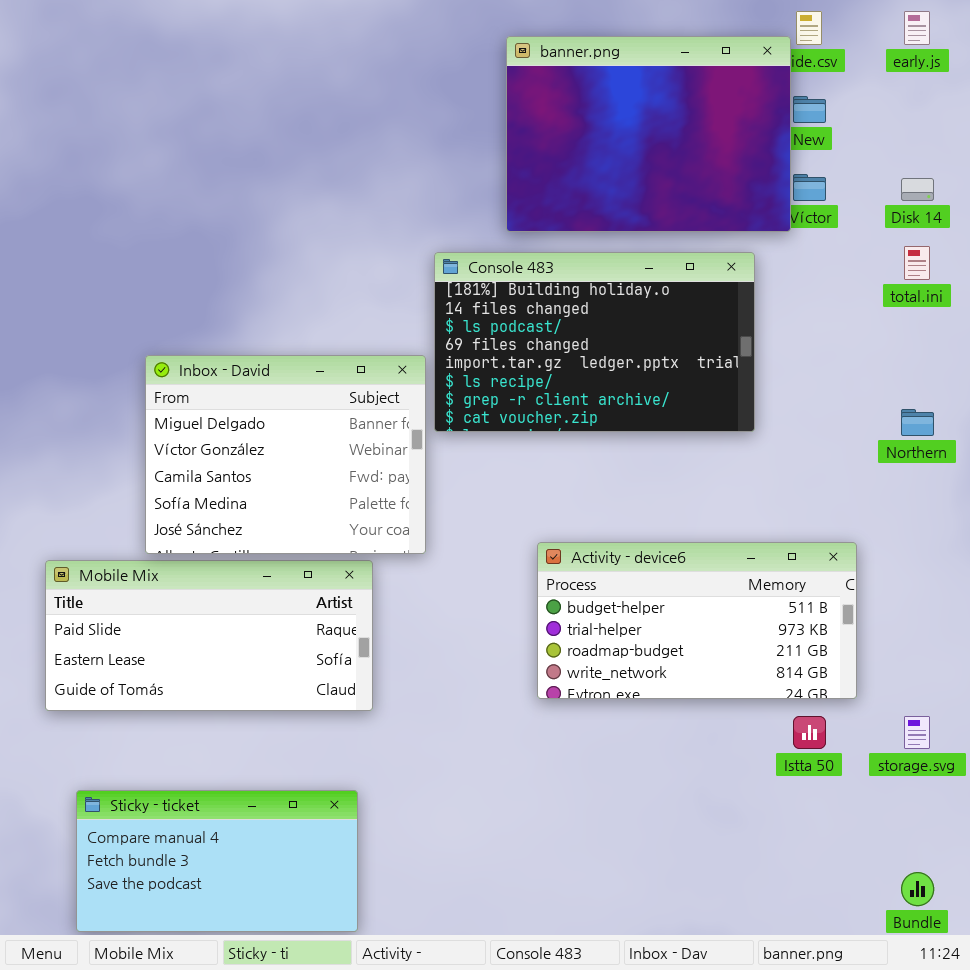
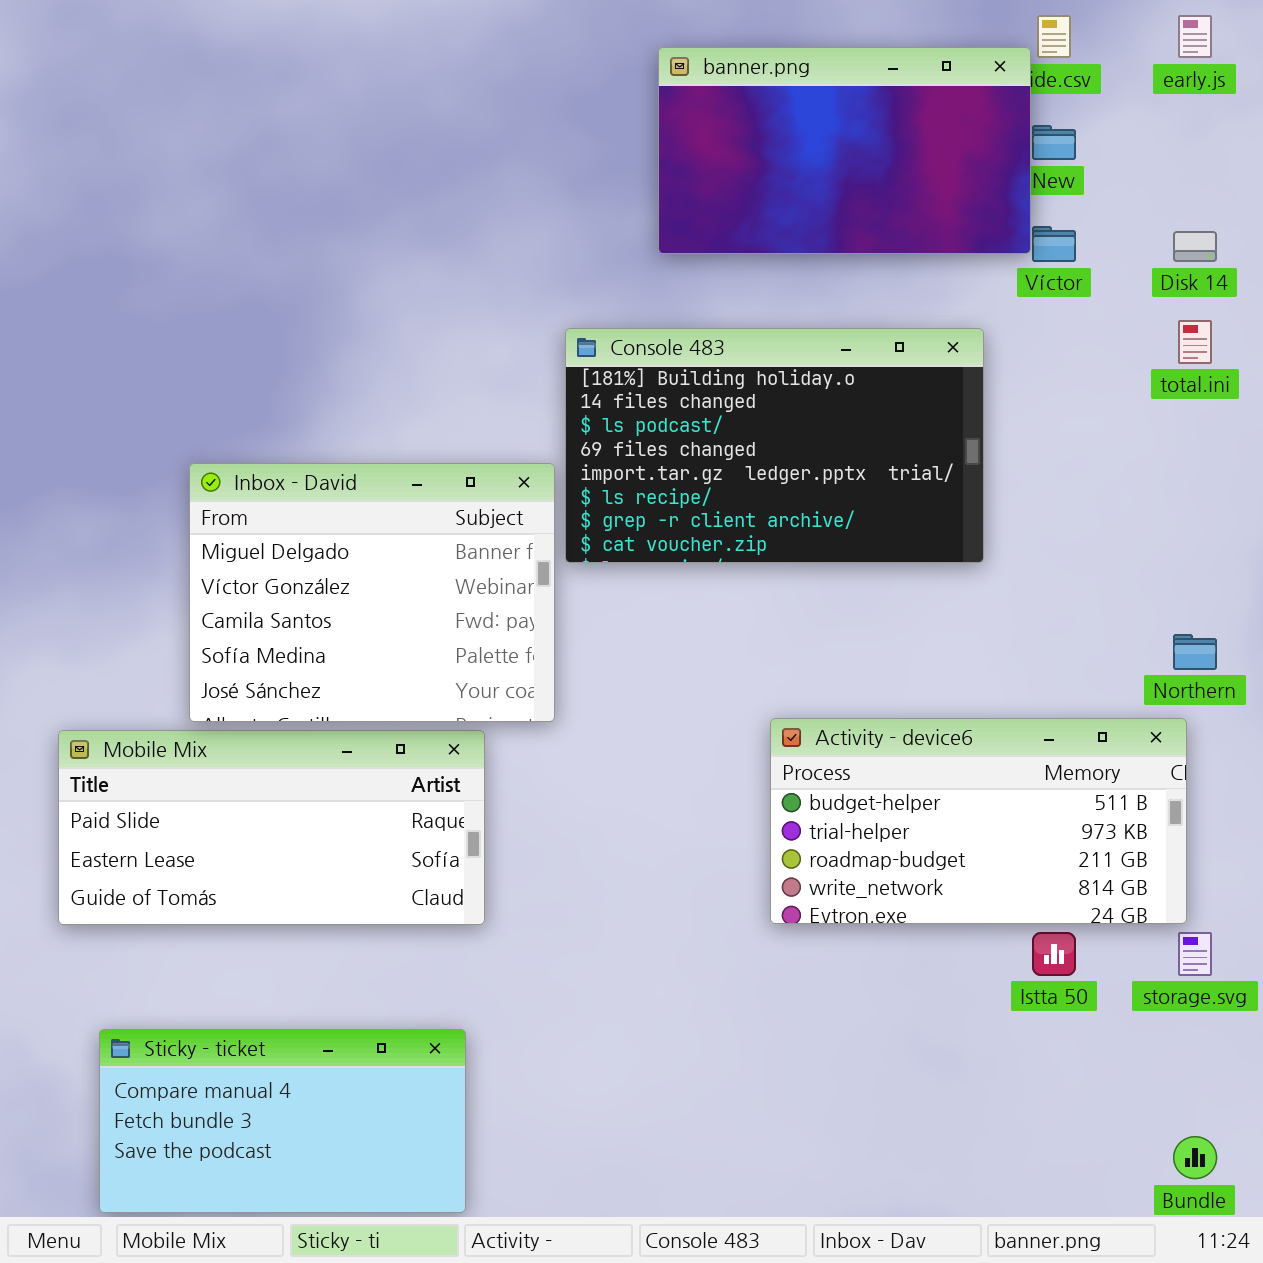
banner.png: [506,36,791,232] -> [658,47,1031,254], resized
Northern: [901,409,934,436] -> [1173,634,1217,670], moved
Activity - device6: [537,542,857,699] -> [770,718,1187,924], moved

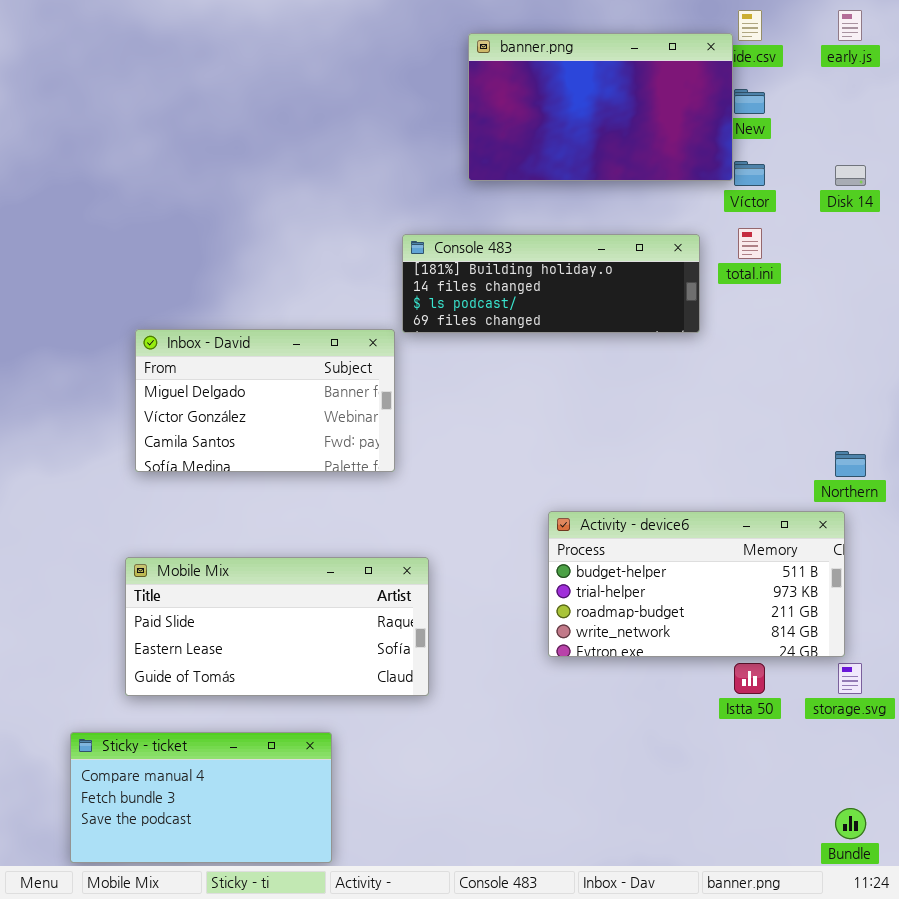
total.ini: [1178,320,1212,364] -> [738,228,762,259], moved
Console 483: [565,328,984,563] -> [402,234,700,333], resized
Inbox - David: [189,463,555,722] -> [135,329,395,472], resized
Mobile Mix: [58,730,485,925] -> [125,557,429,696], moved

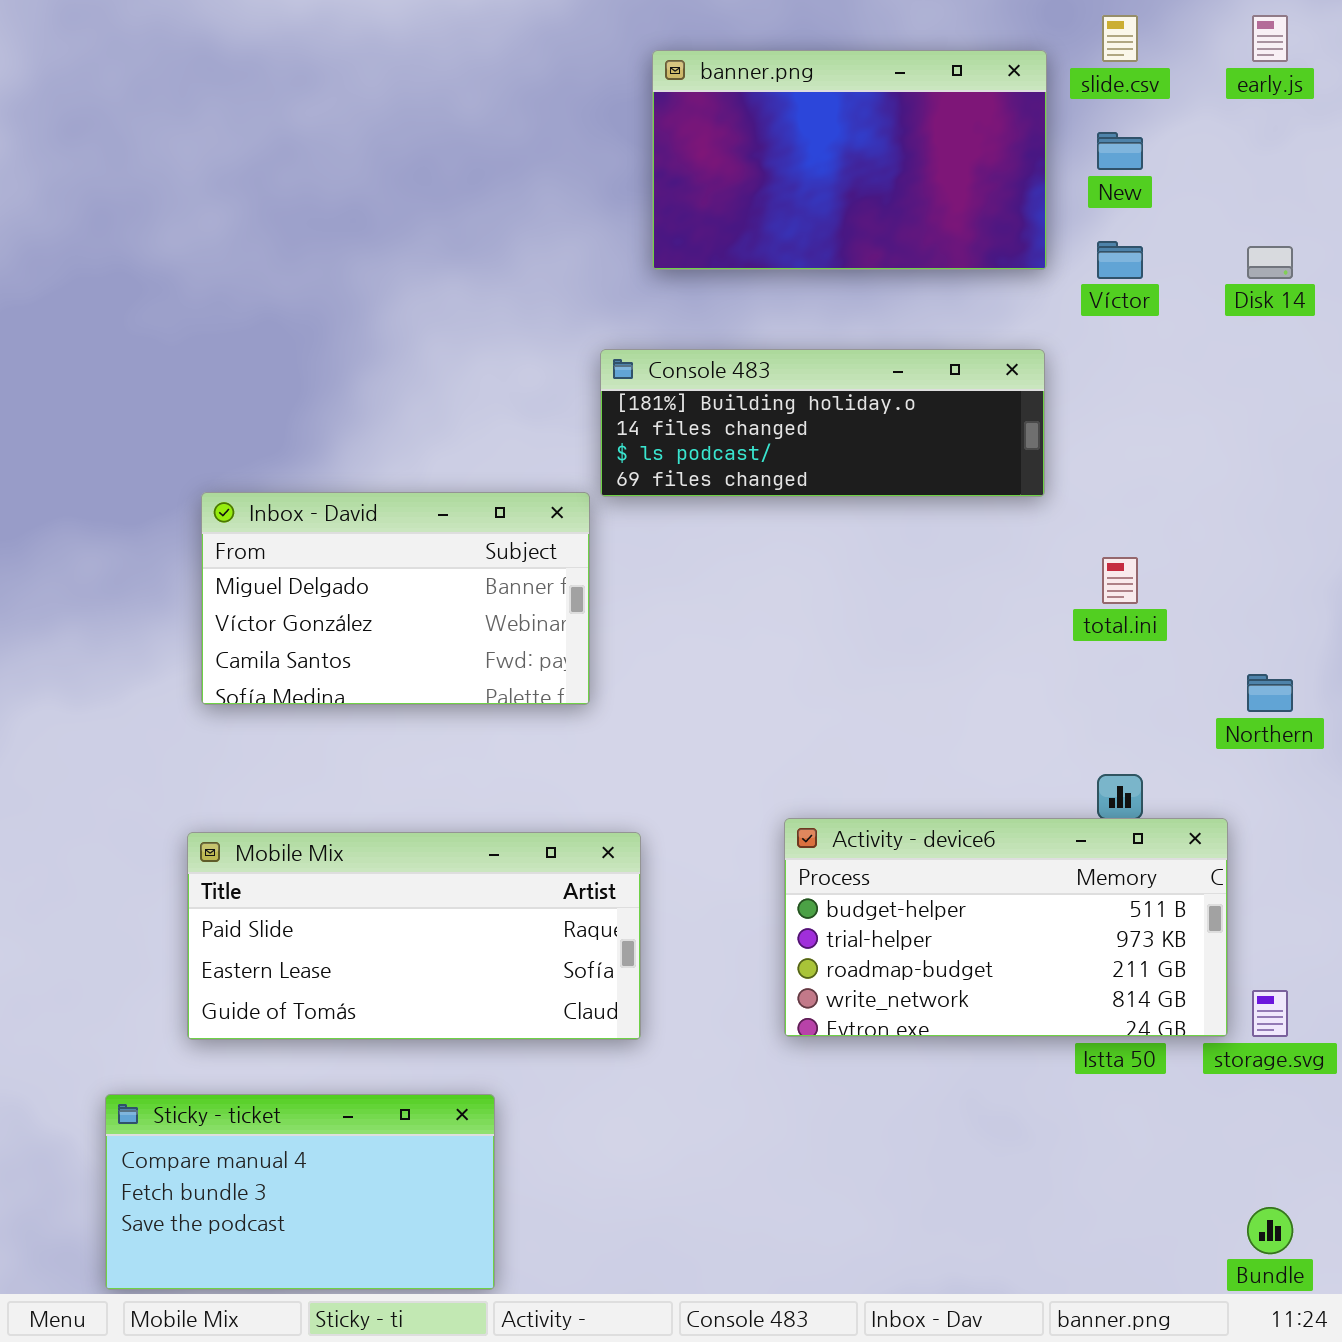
banner.png: [468,33,733,181] -> [652,50,1047,270], moved
total.ini: [738,228,762,259] -> [1102,557,1138,604], moved
Activity - device6: [548,511,845,657] -> [784,818,1228,1037], moved

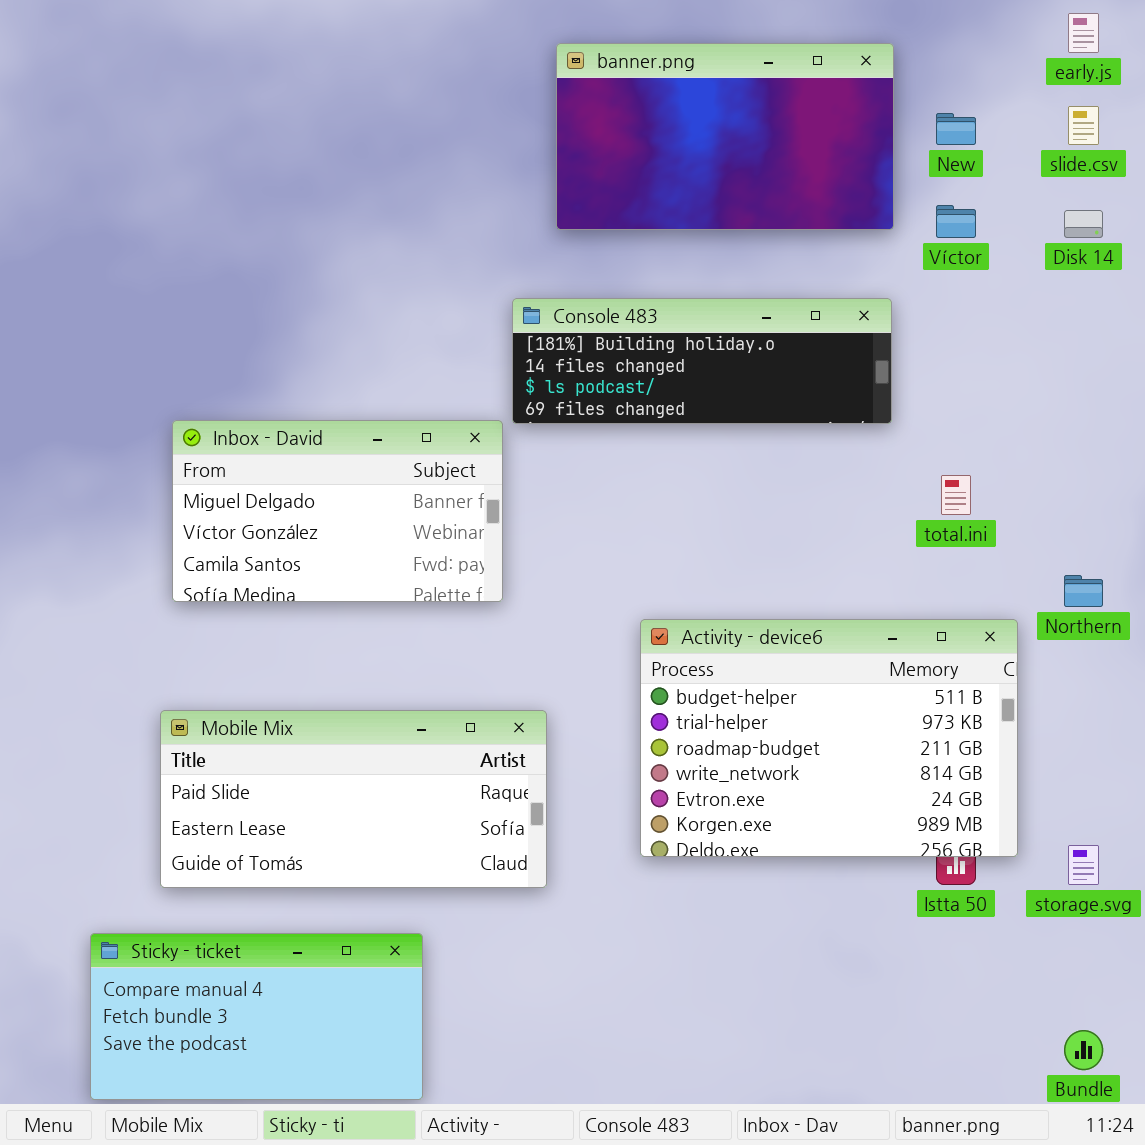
slide.csv: [1102,15,1138,62] -> [1068,106,1099,145], moved
Activity - device6: [784,818,1228,1037] -> [640,619,1018,857], moved, resized

